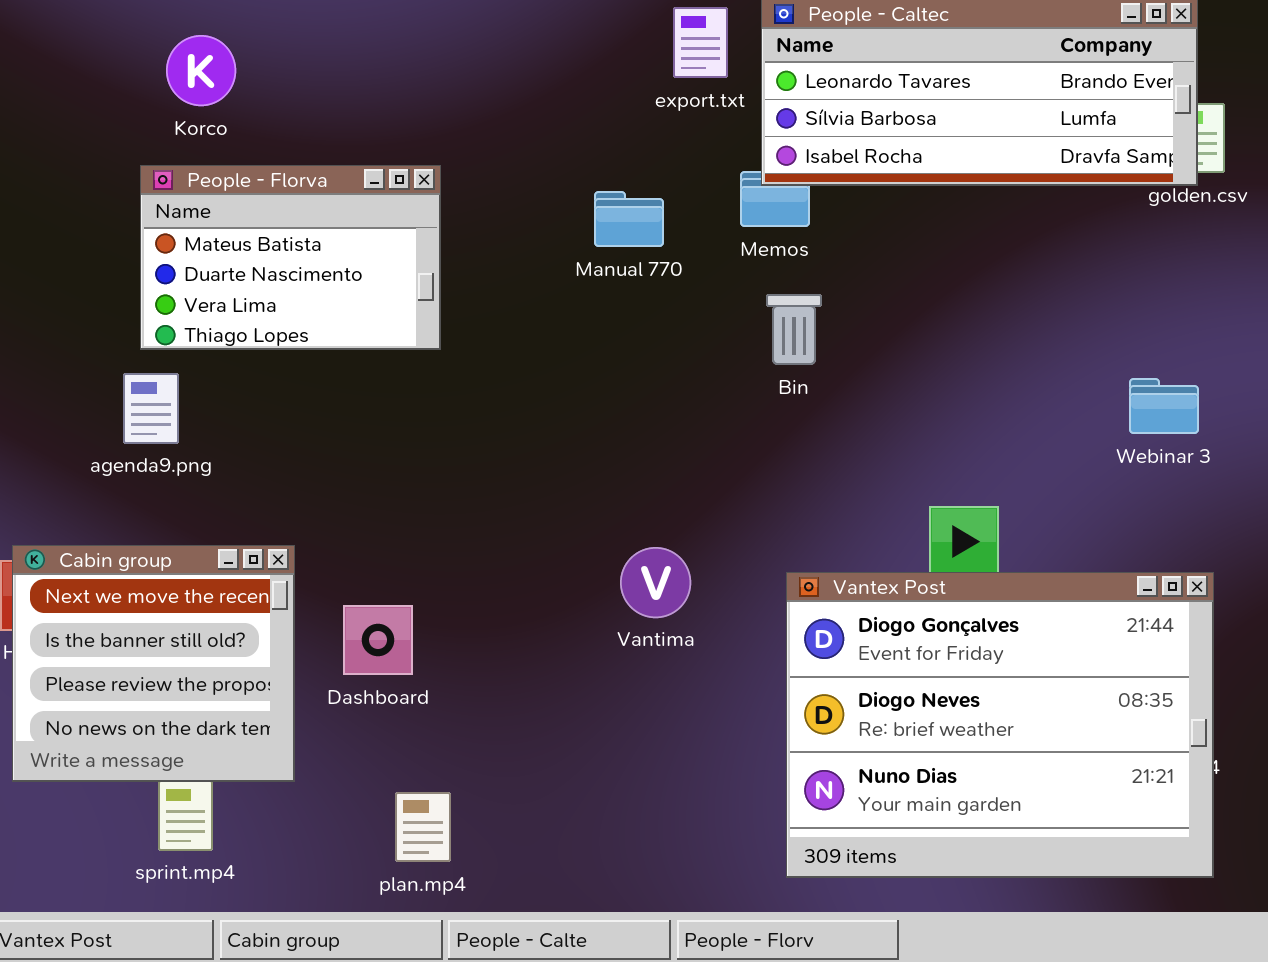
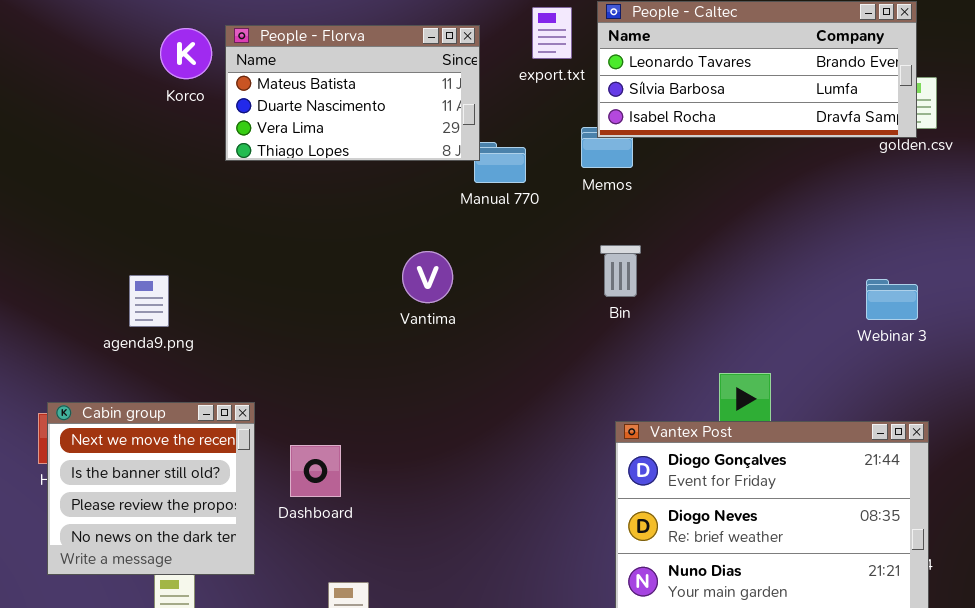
People - Florva: [140,165,441,350] -> [225,25,480,161], moved, resized
Bin: [766,294,822,365] -> [600,245,641,297], moved
Vantima: [620,547,691,618] -> [402,251,453,303], moved

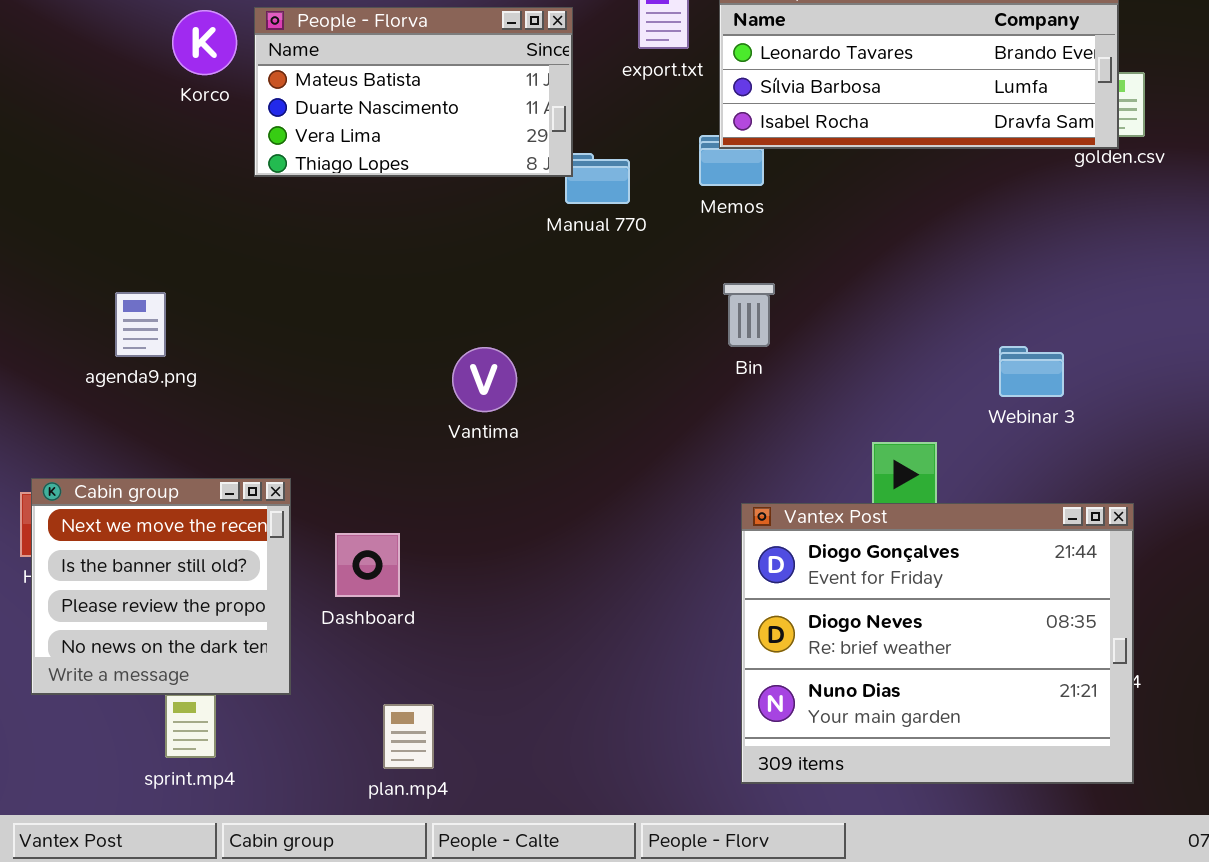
Vantima: [402,251,453,303] -> [452,347,517,412], moved
agenda9.png: [129,275,169,327] -> [115,292,166,357], moved
Webinar 3: [866,279,918,320] -> [999,346,1064,397], moved

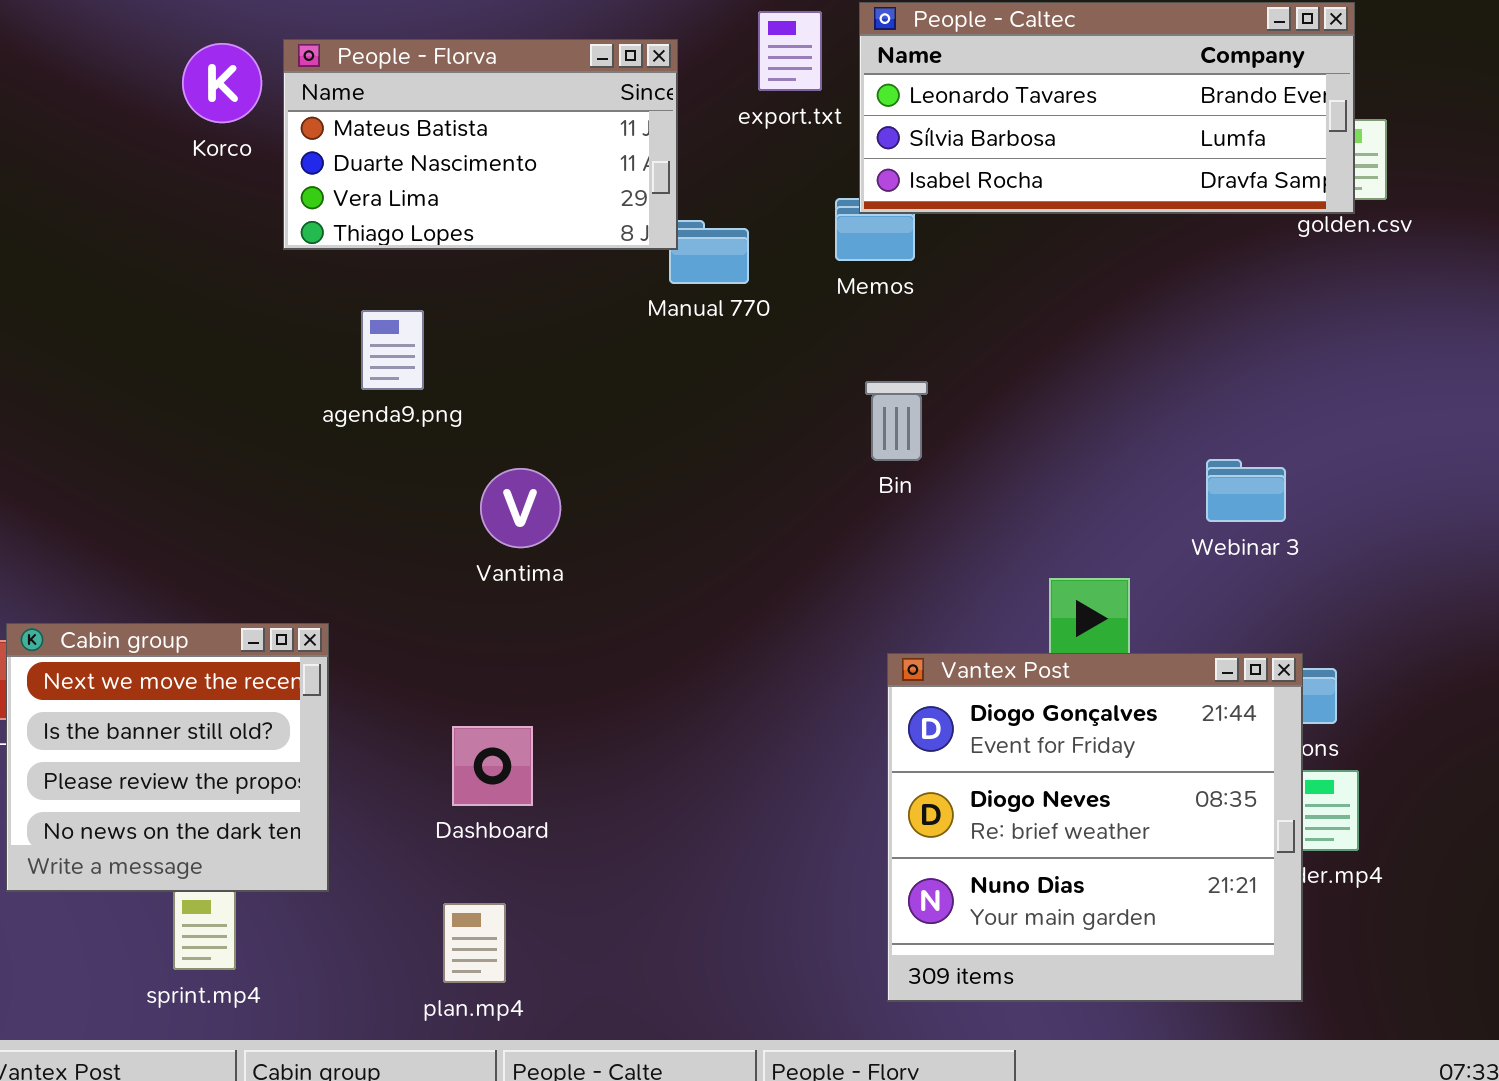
agenda9.png: [115,292,166,357] -> [361,310,424,390], moved
Vantima: [452,347,517,412] -> [480,468,561,548], moved
Vantex Post: [741,503,1134,784] -> [887,653,1303,1002], resized
Dashboard: [335,533,400,597] -> [452,726,533,806], moved

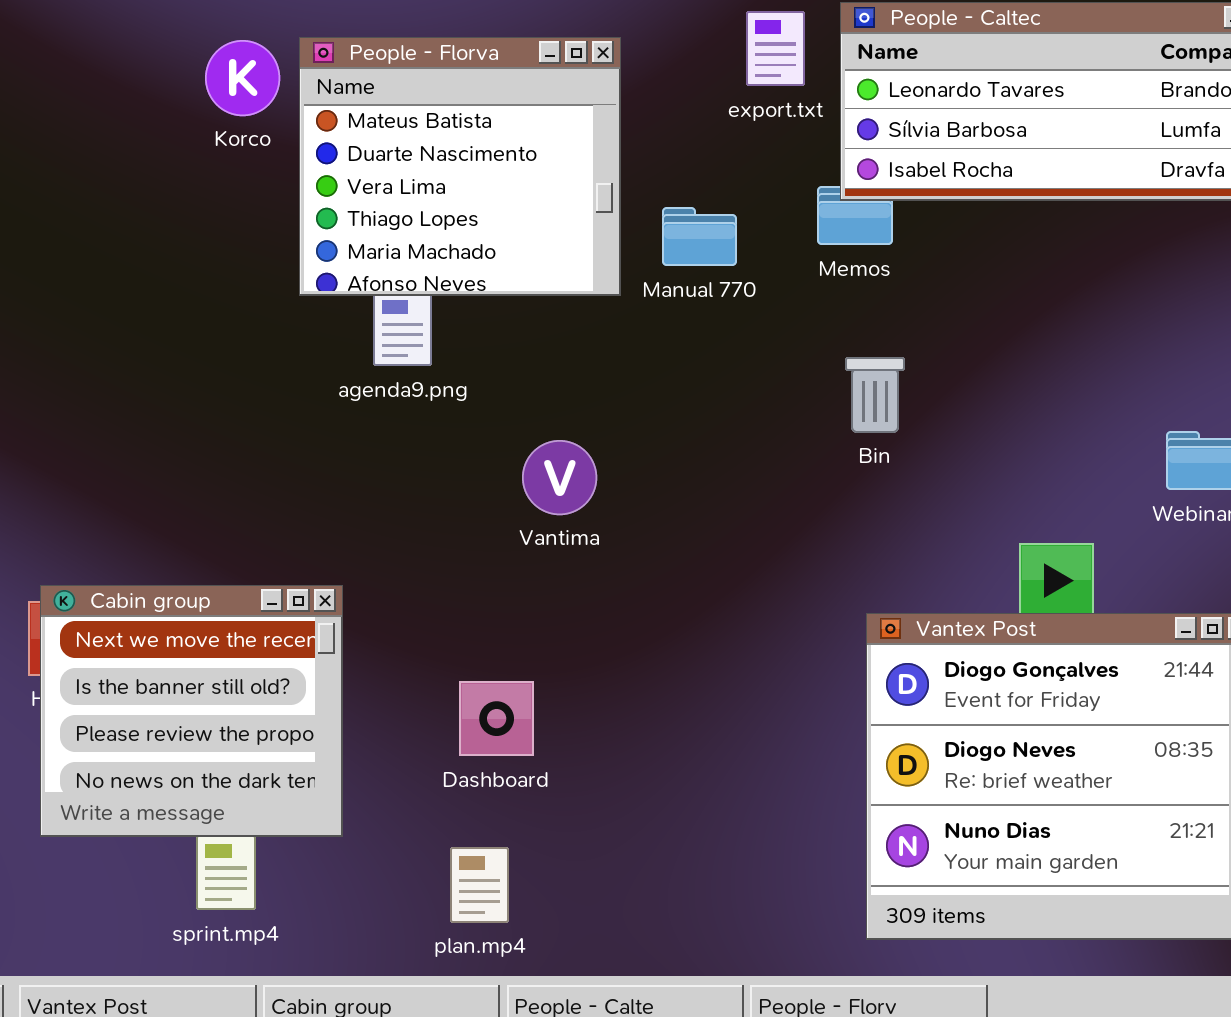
People - Florva: [283,39,678,250] -> [299,37,621,296], resized
Vantima: [480,468,561,548] -> [522,440,597,515], moved

